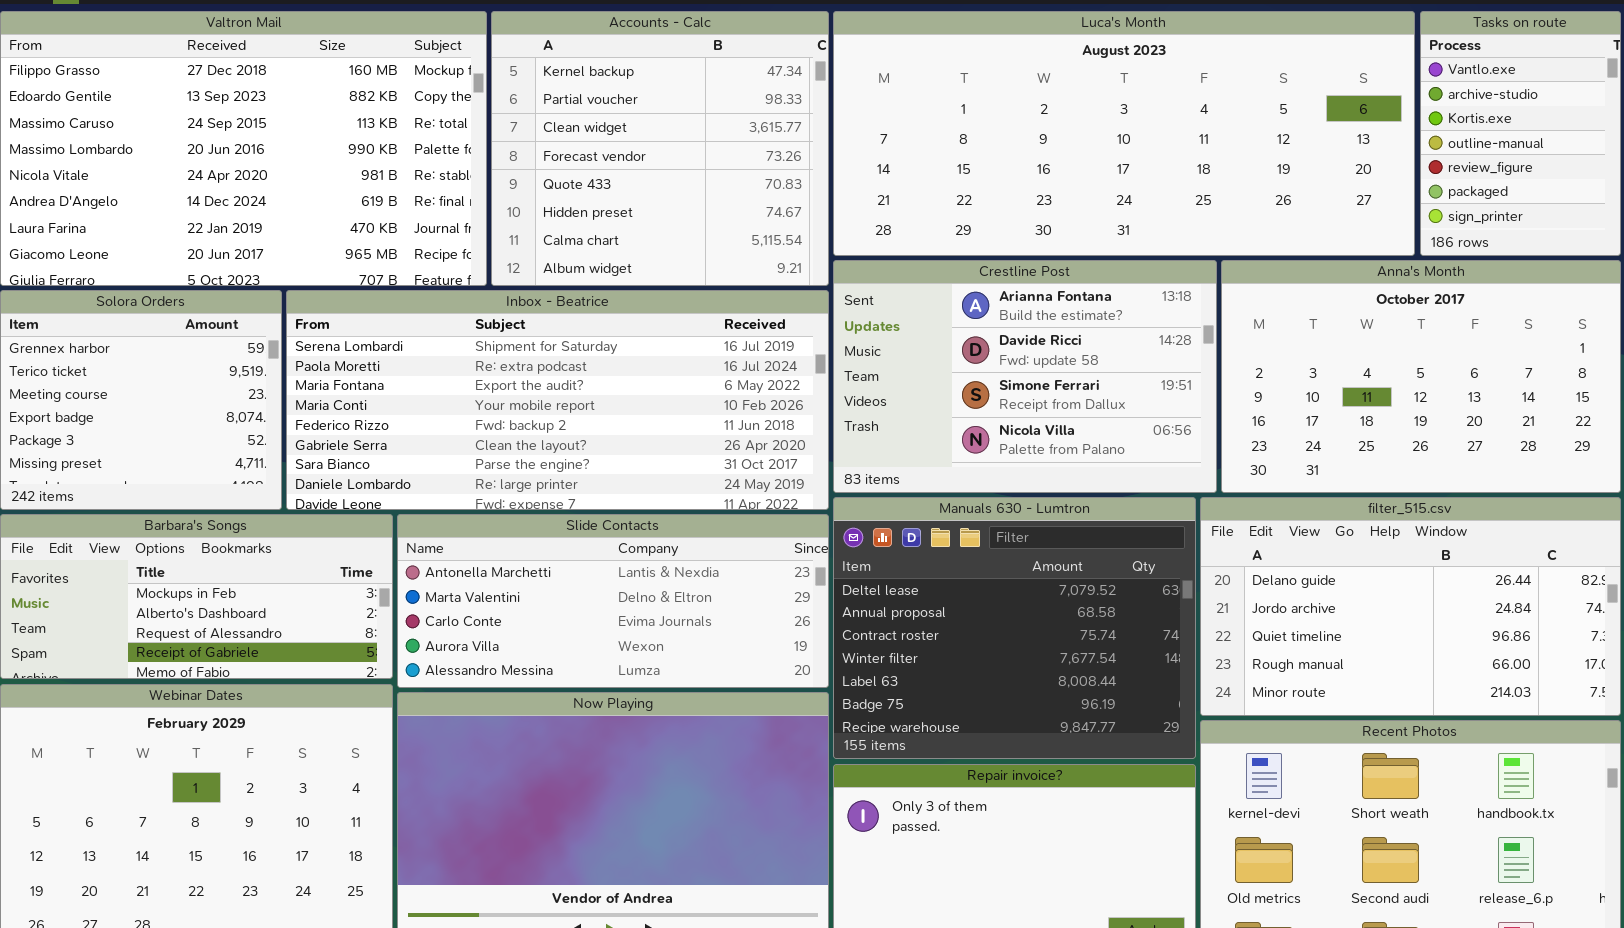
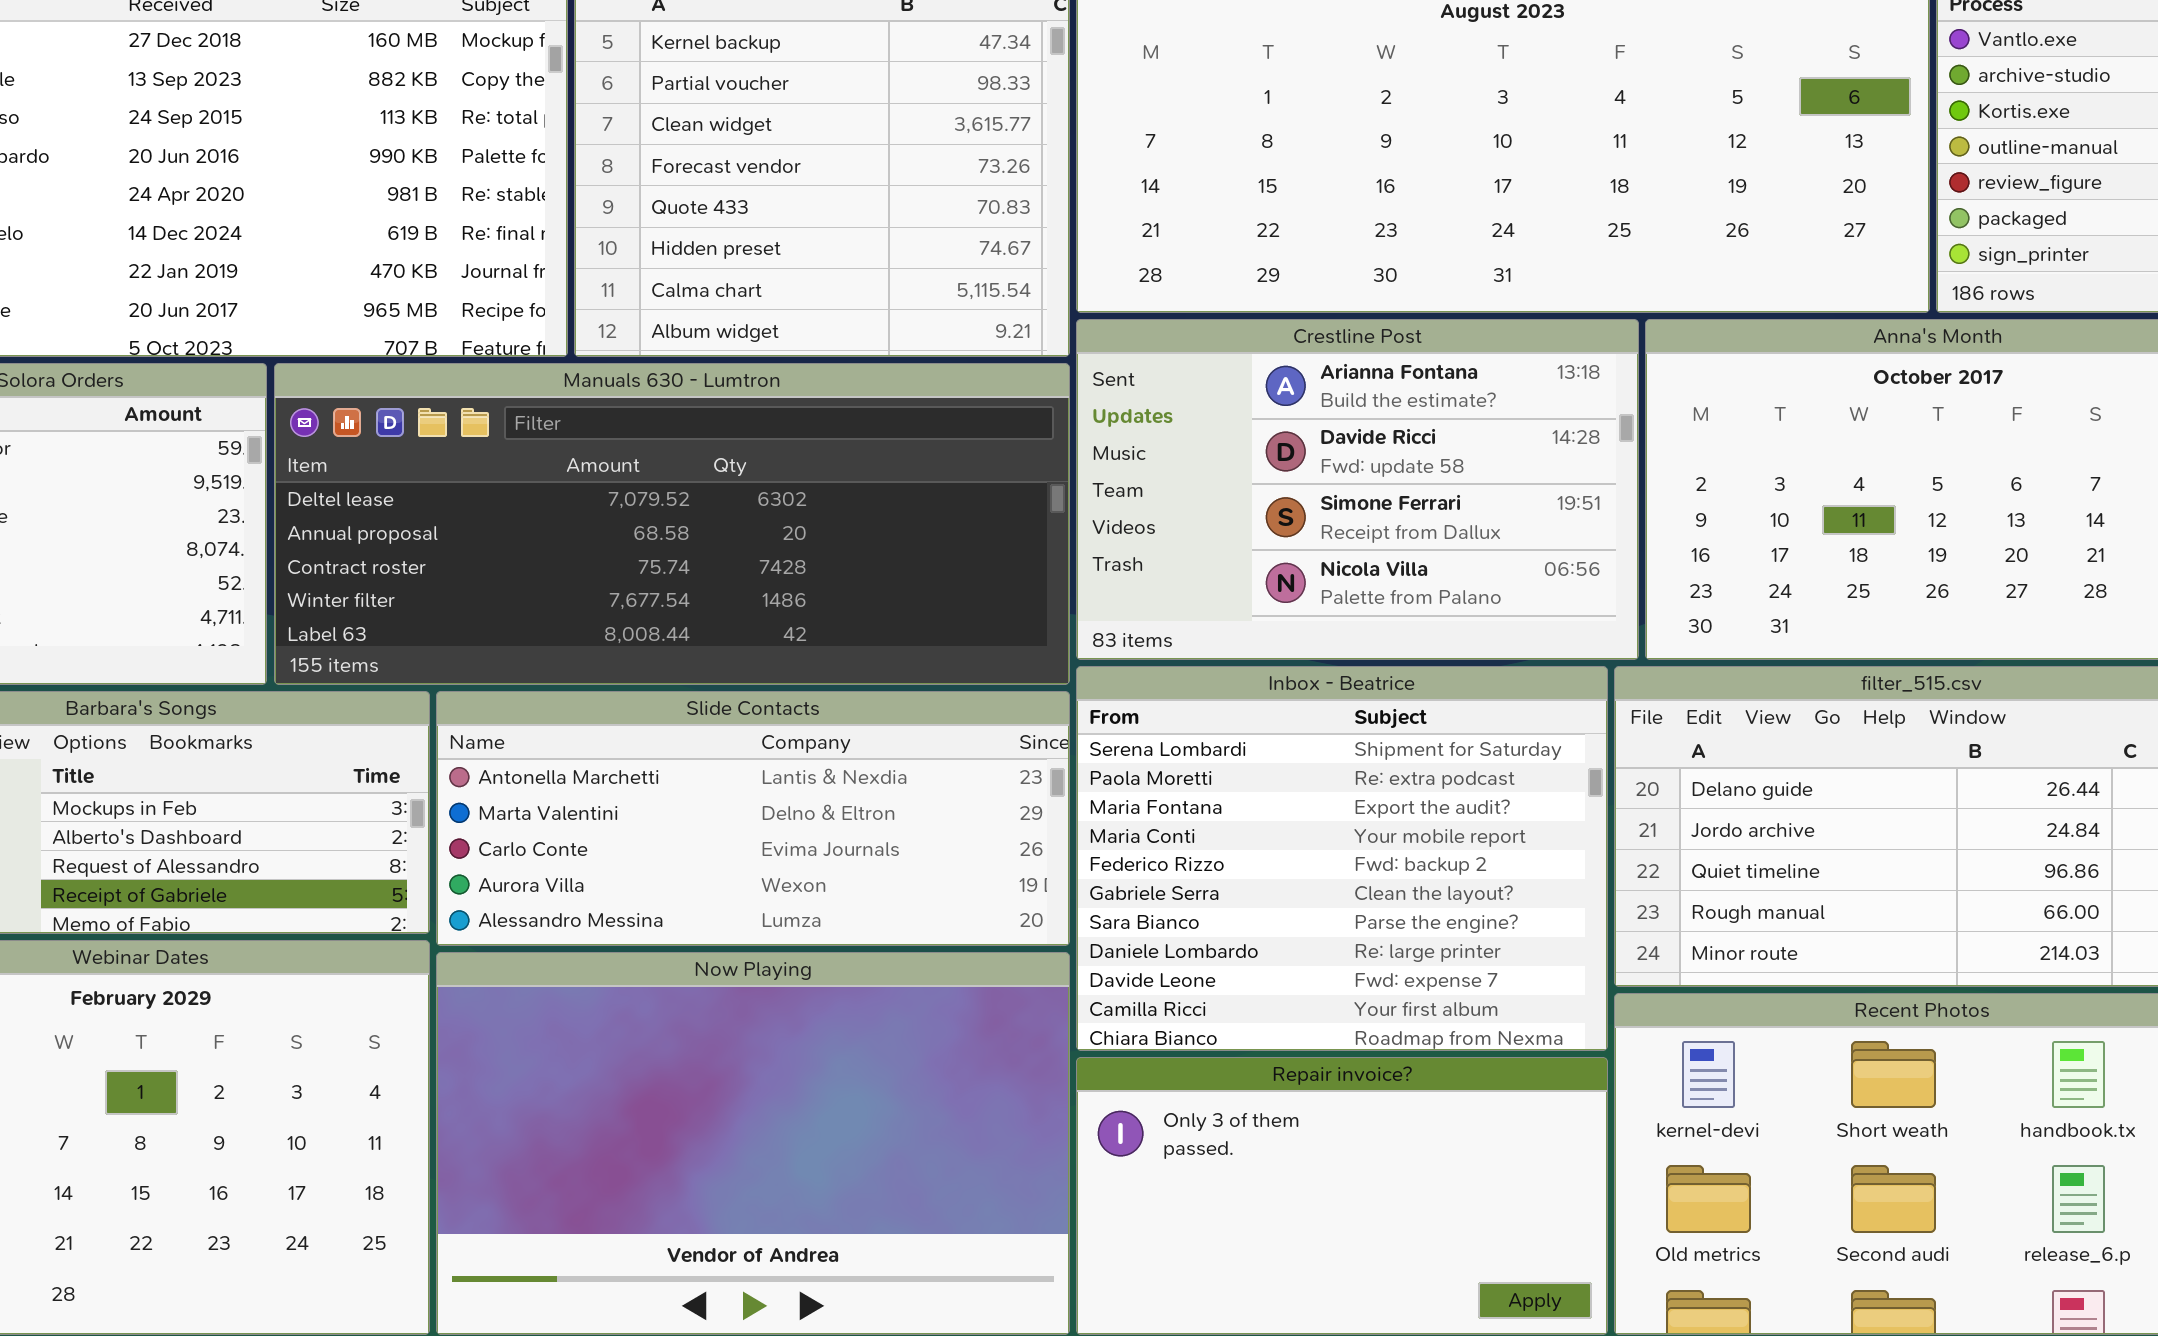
Inbox - Beatrice: [286,290,829,510] -> [1076,666,1608,1051], moved, resized
Manuals 630 - Lumtron: [833,497,1196,759] -> [274,363,1070,685], moved, resized

